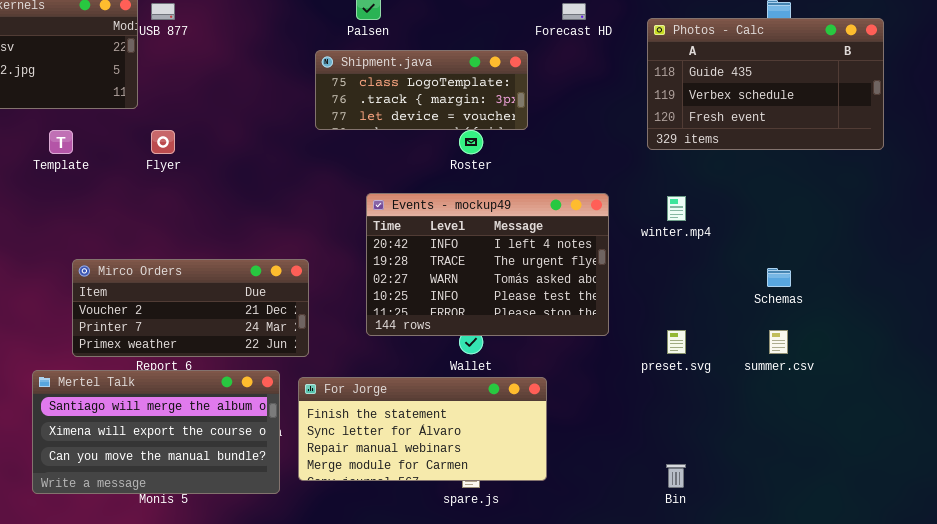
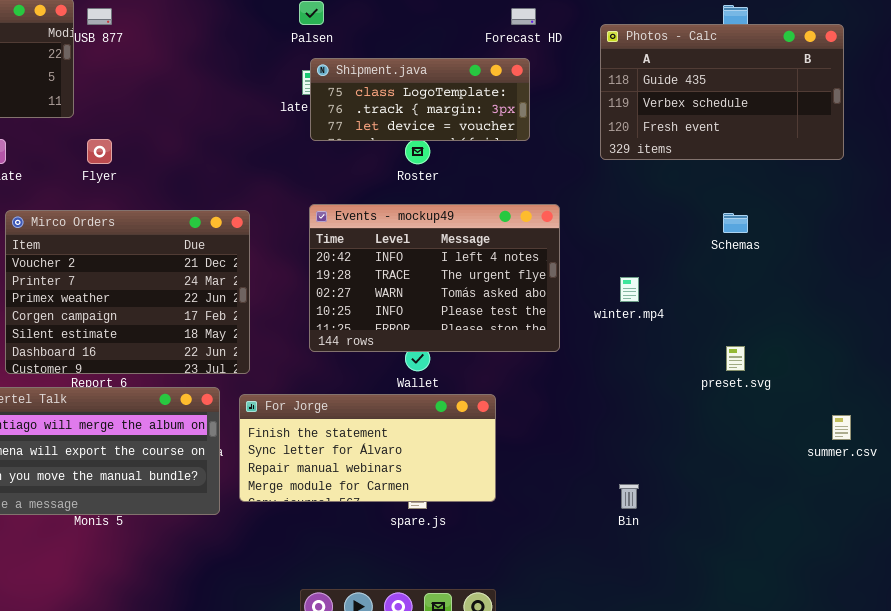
Shipment.java: [315,50,528,130] -> [310,58,530,141], moved
winter.mp4: [667,196,686,221] -> [620,277,639,302], moved
Mirco Orders: [72,259,309,357] -> [5,210,250,374], resized
Schemas: [767,268,791,287] -> [723,213,748,233], moved
preset.svg: [667,330,686,354] -> [726,346,745,371], moved
summer.csv: [769,330,788,354] -> [832,415,851,440], moved

